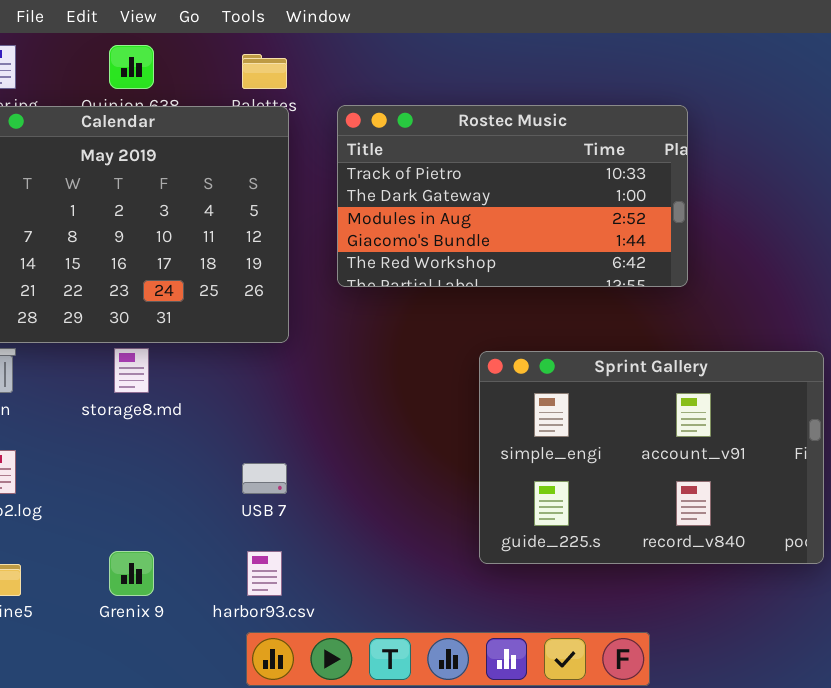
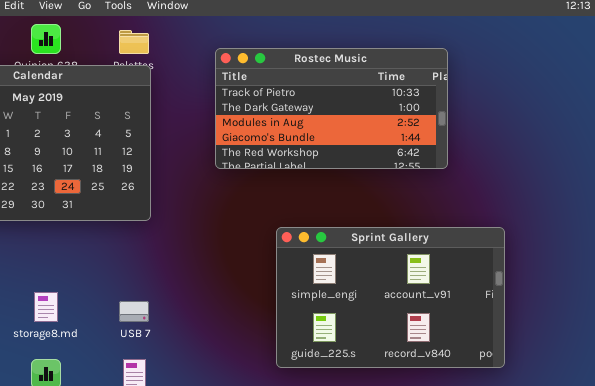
Rostec Music: [337,105,688,287] -> [215,48,448,169], moved
storage8.md: [114,348,149,393] -> [34,292,58,322], moved

